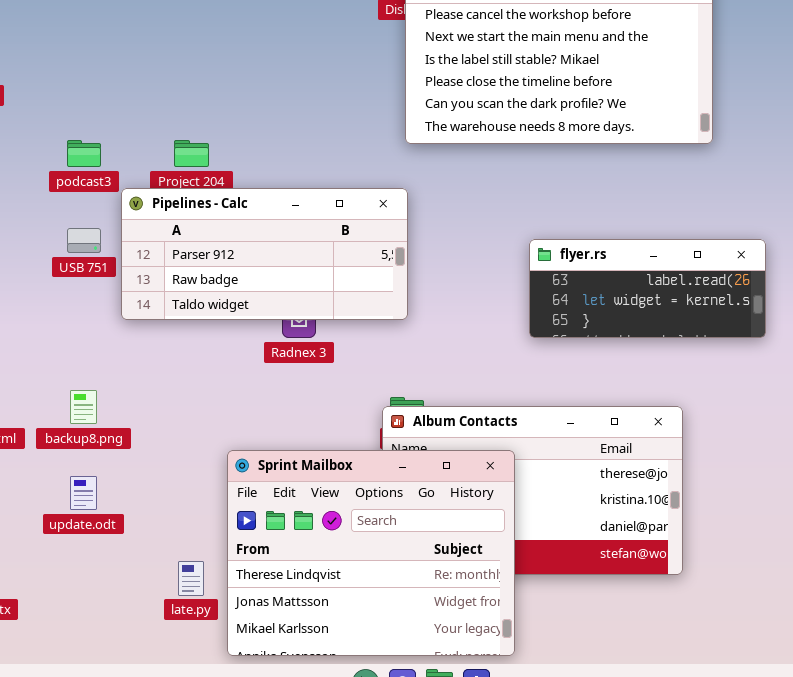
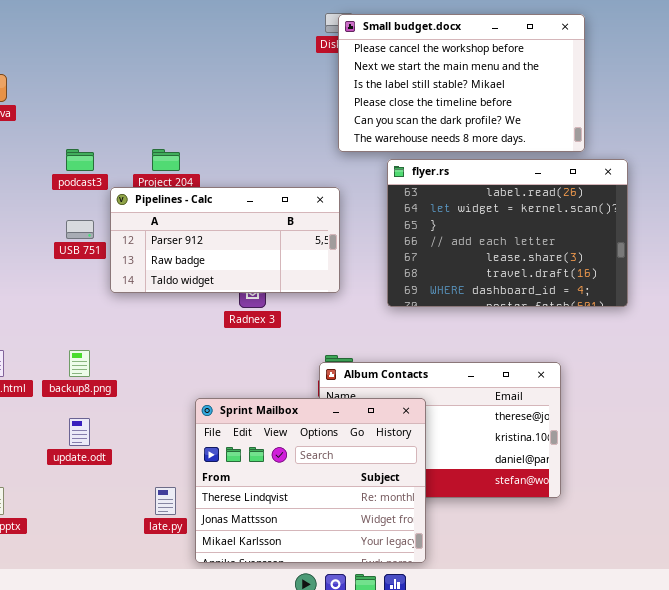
flyer.rs: [529,239,766,338] -> [387,159,628,307], resized

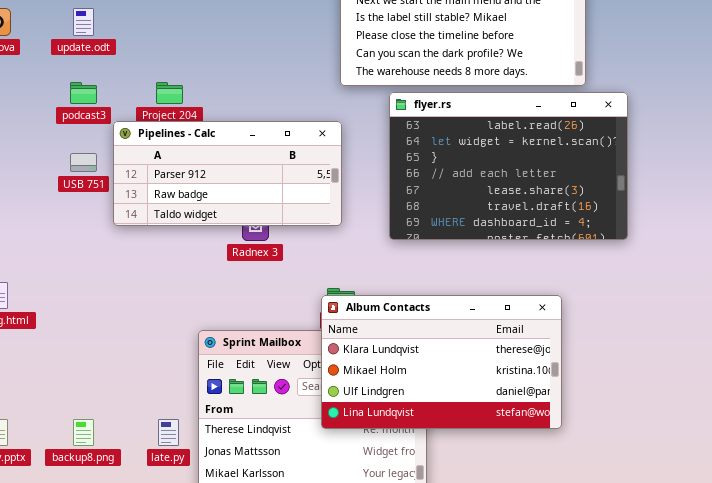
backup8.png: [69,350,90,377] -> [73,419,94,446], moved
Album Contacts: [319,362,561,498] -> [321,295,562,429], raised
update.odt: [69,418,90,446] -> [73,8,94,36], moved

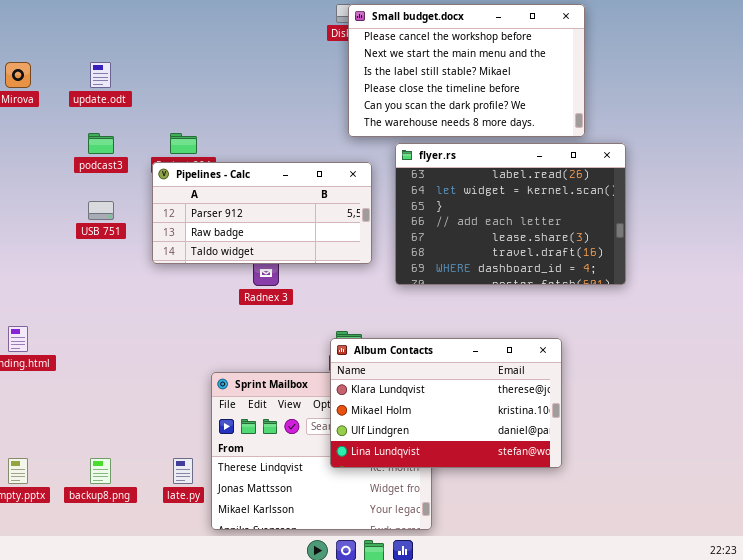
Pipelines - Calc: [113,121,342,226] -> [152,162,372,264], moved

